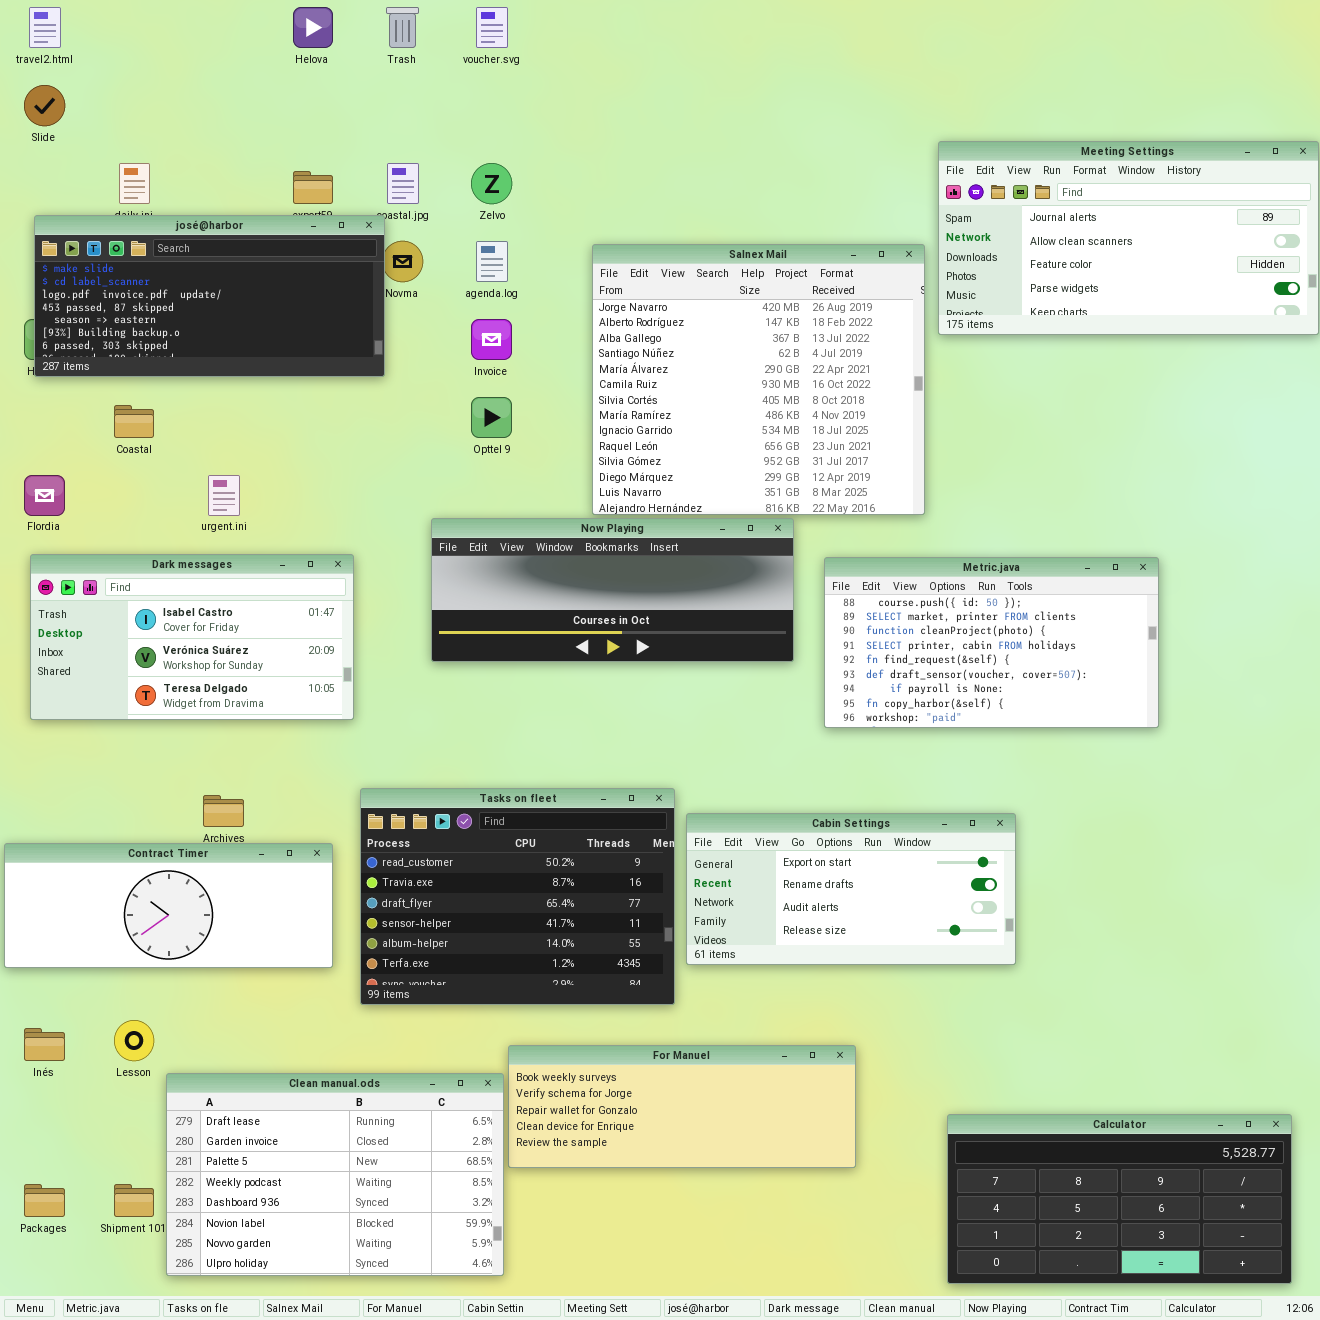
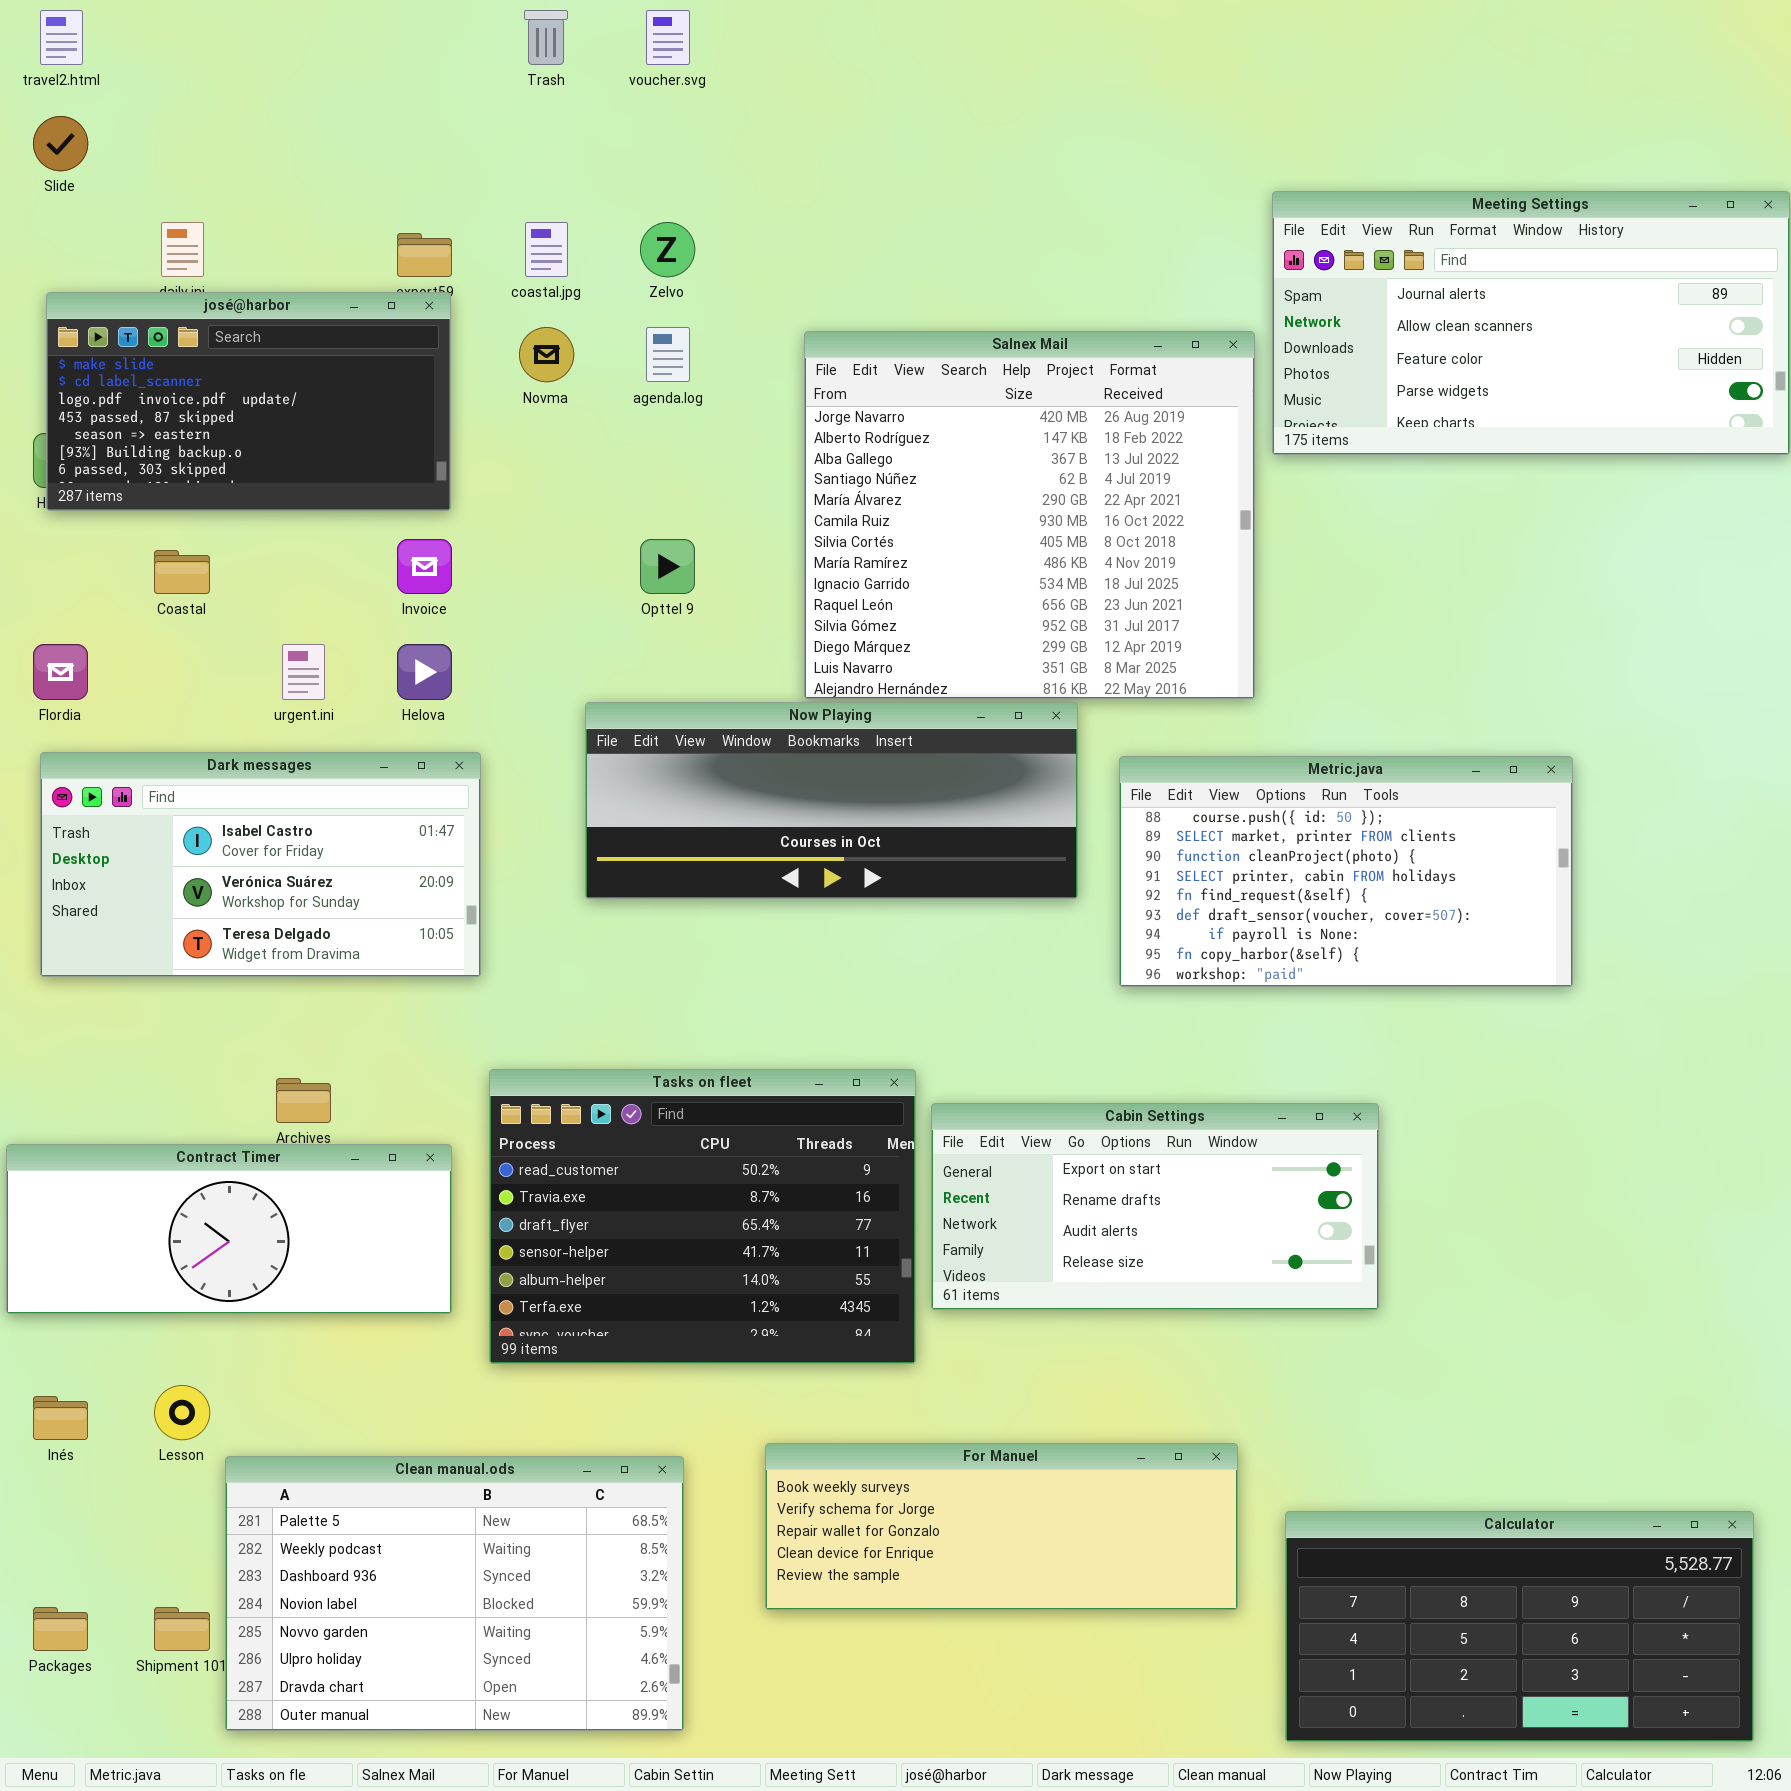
Helova: [293,7,333,48] -> [397,644,452,700], moved
josé@harbor: [34,215,385,377] -> [46,292,451,511], resized
Invoice: [471,319,512,360] -> [397,539,452,594], moved
For Manuel: [508,1045,856,1168] -> [765,1443,1238,1610], moved
Clean manual.ods: [166,1073,504,1276] -> [225,1456,684,1731], scrolled down 2 rows

